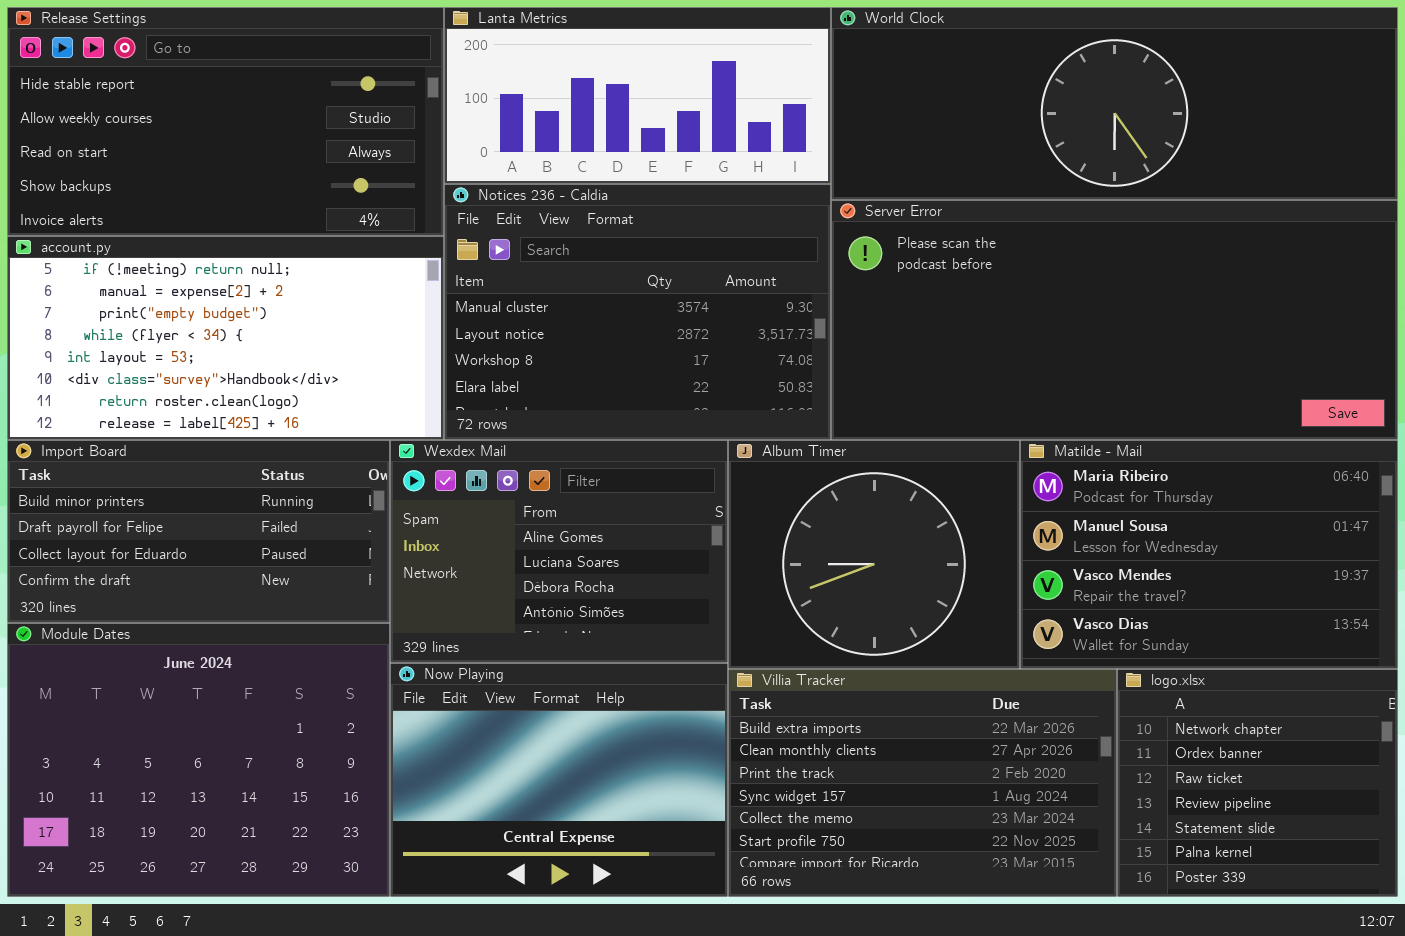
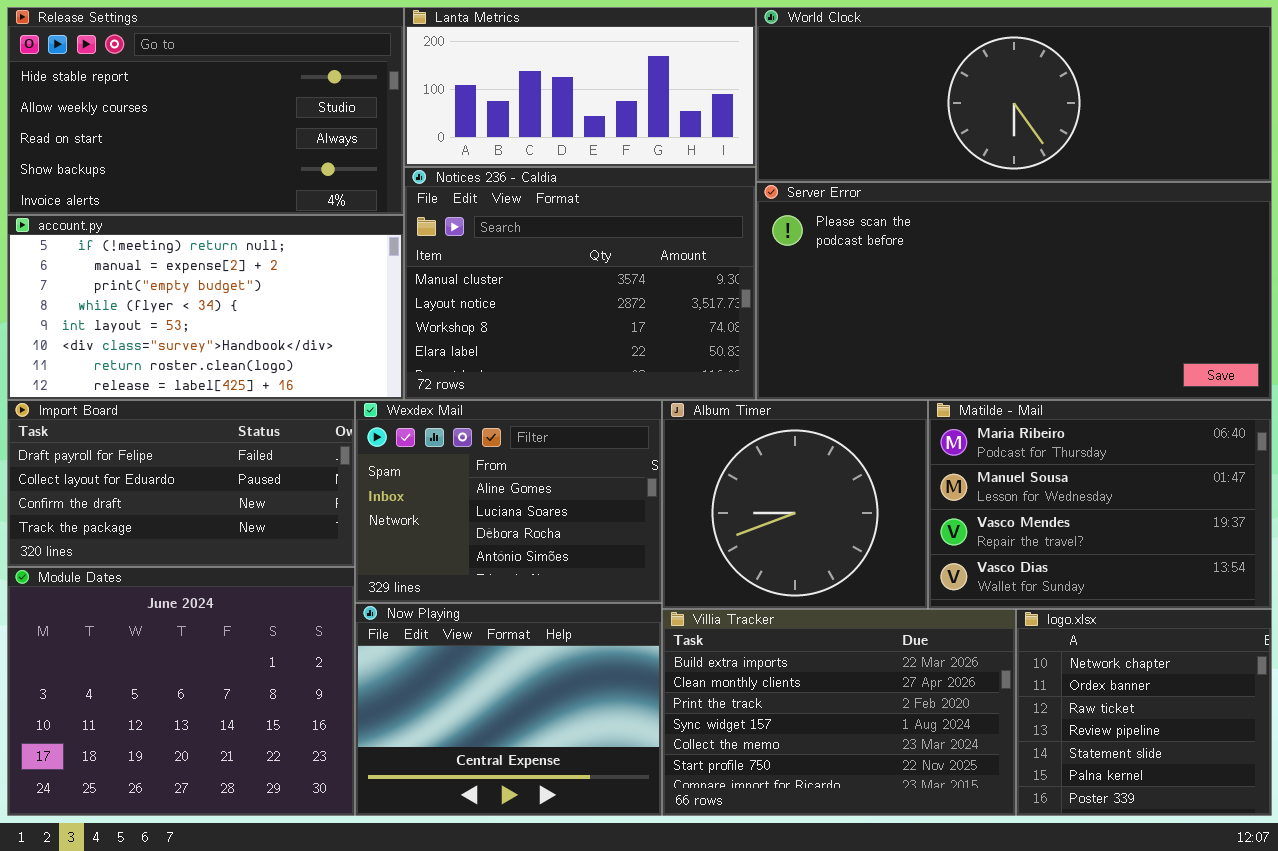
Import Board: [7,440,390,623] -> [7,400,355,567], scrolled down 1 row

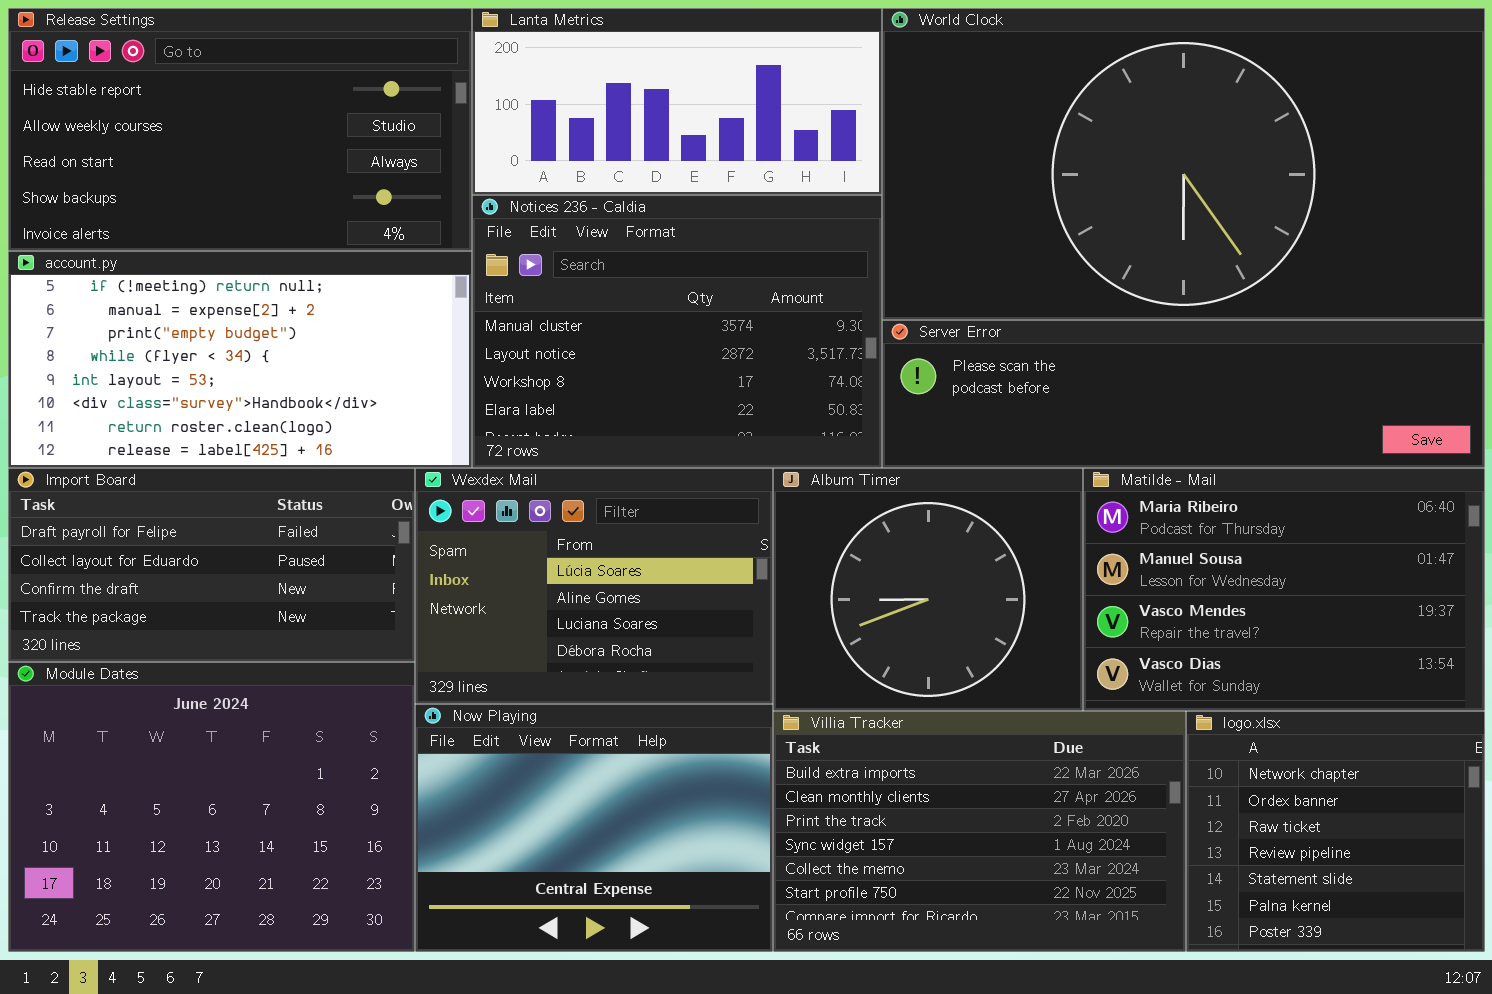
World Clock: [756,7,1272,182] -> [882,8,1485,320], resized
Server Error: [756,182,1272,400] -> [882,320,1485,468], resized
Wexdex Mail: [355,400,662,603] -> [415,468,773,704], scrolled up 1 row

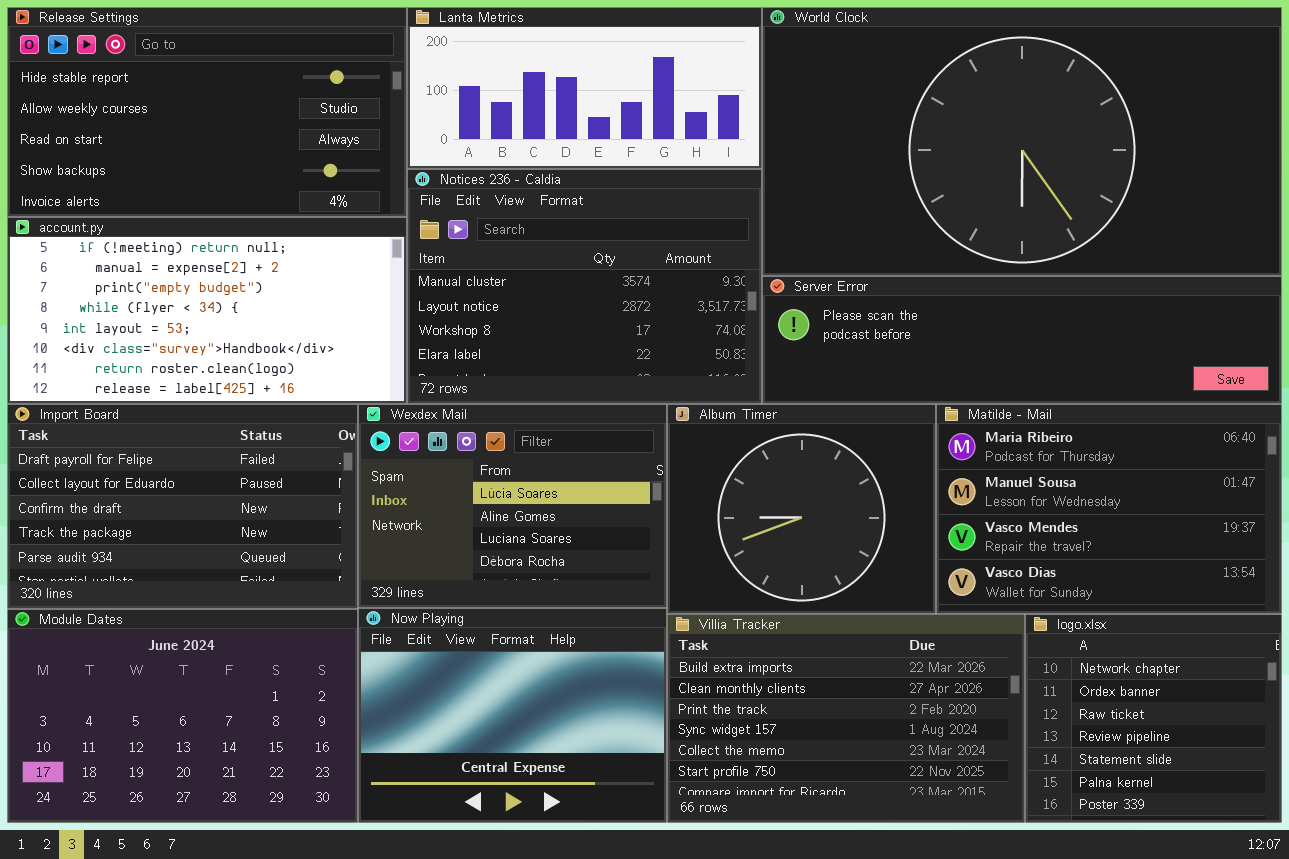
Import Board: [8,468,415,662] -> [7,404,358,609], resized
Module Dates: [8,662,415,952] -> [7,609,358,823], resized

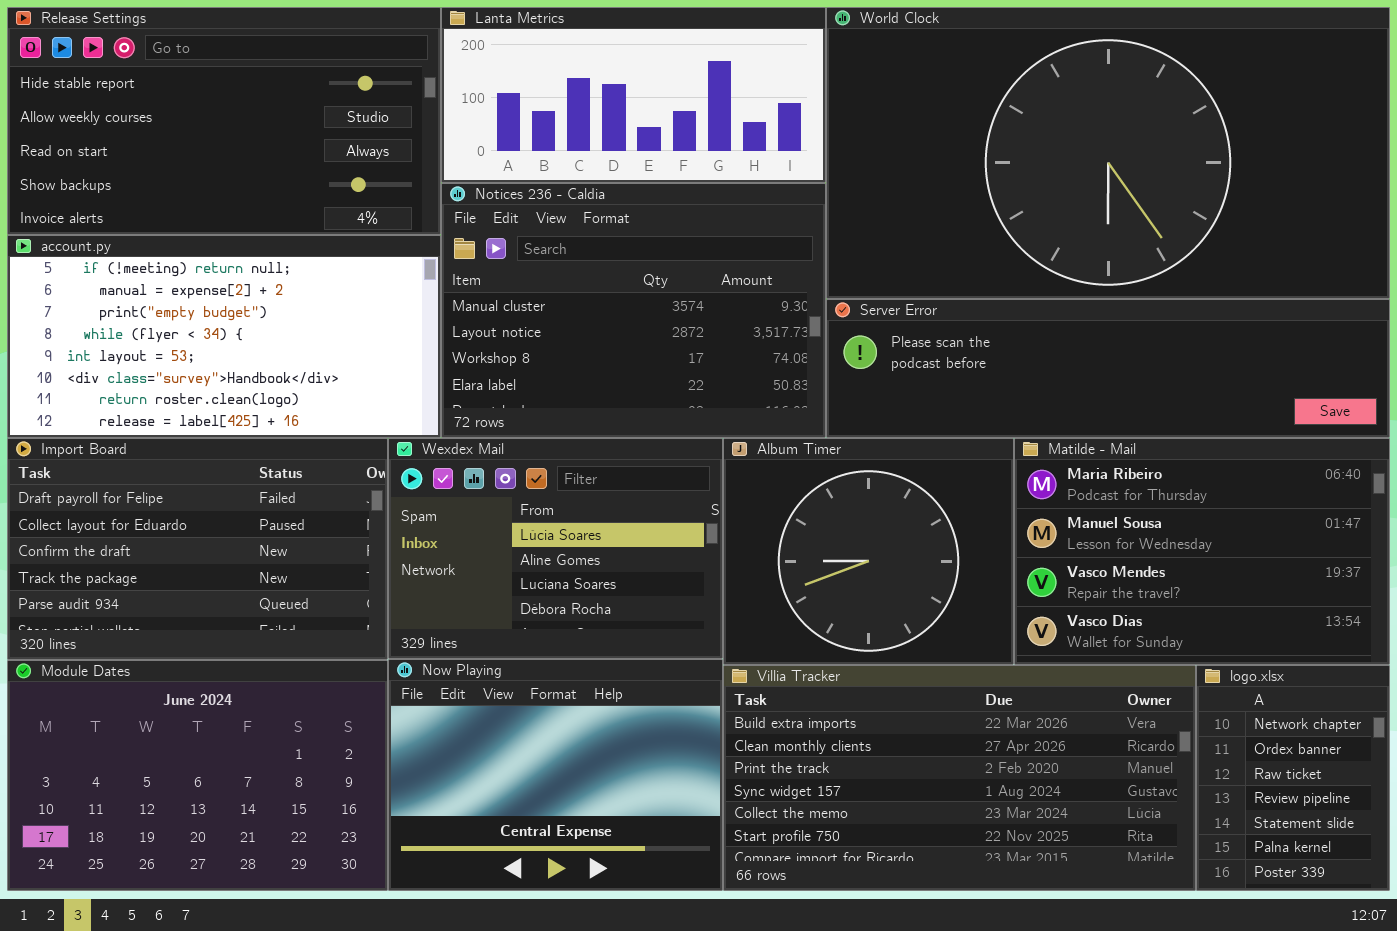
Villia Tracker: [667,614,1025,823] -> [723,665,1196,891], resized
logo.xlsx: [1025,614,1282,823] -> [1196,665,1390,891], resized

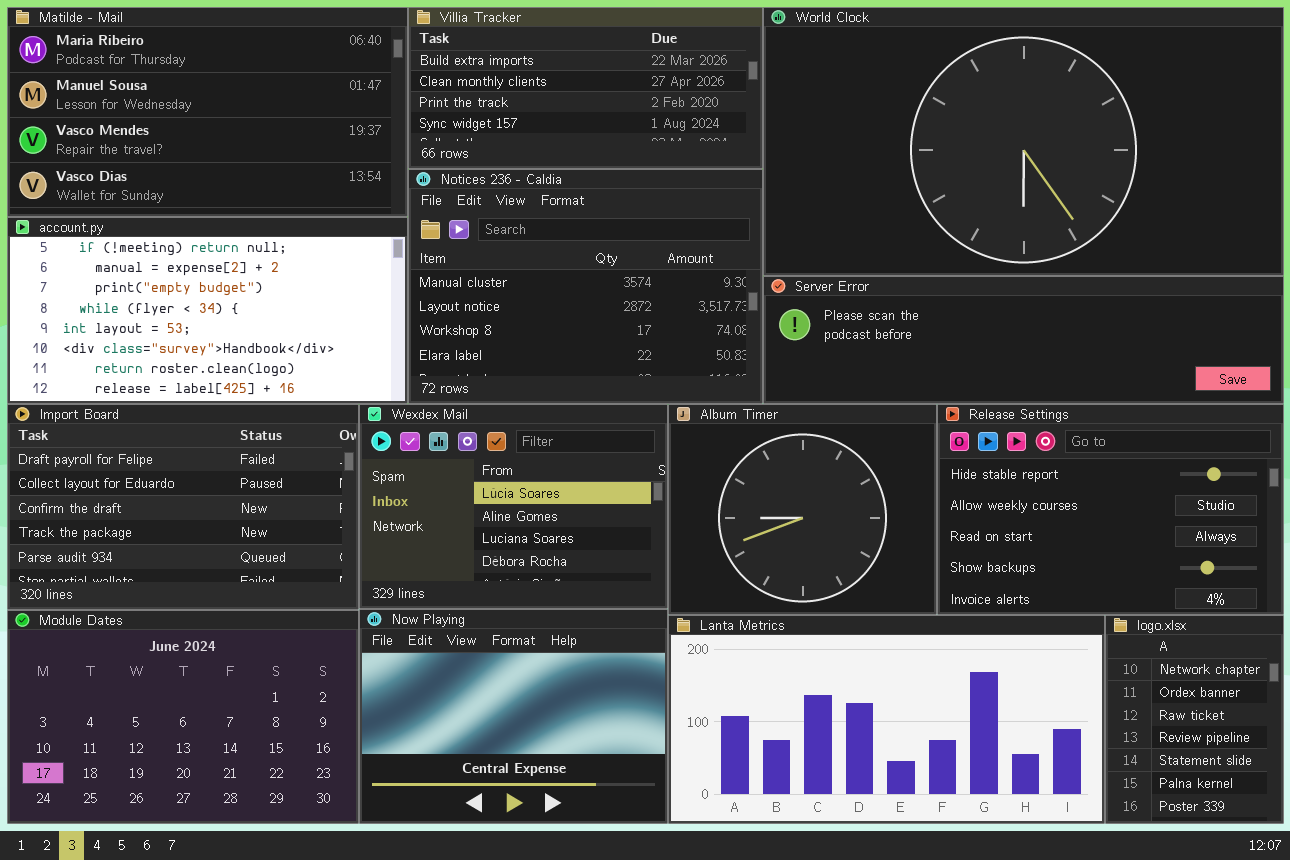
Release Settings: [7,7,441,235] -> [937,404,1284,615], moved, resized
Lanta Metrics: [441,7,826,183] -> [668,615,1105,824], moved, resized
Matilde - Mail: [1014,438,1390,665] -> [7,7,408,217], moved, resized
Villia Tracker: [723,665,1196,891] -> [408,7,763,169], moved, resized

